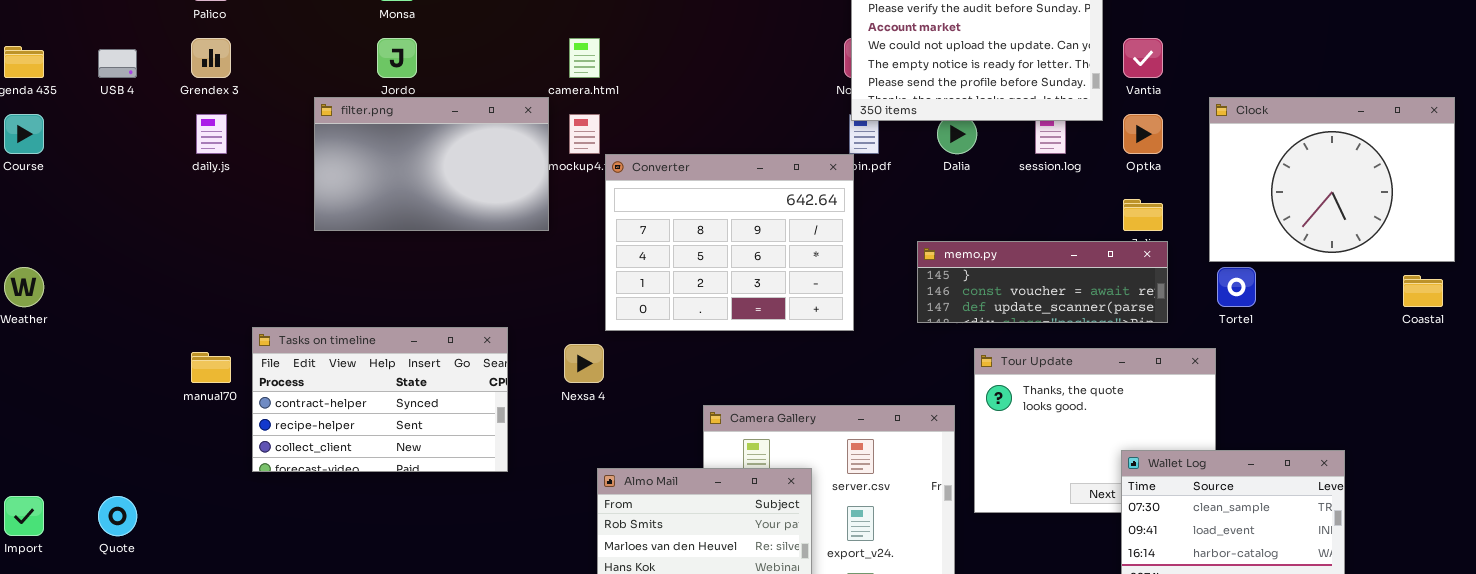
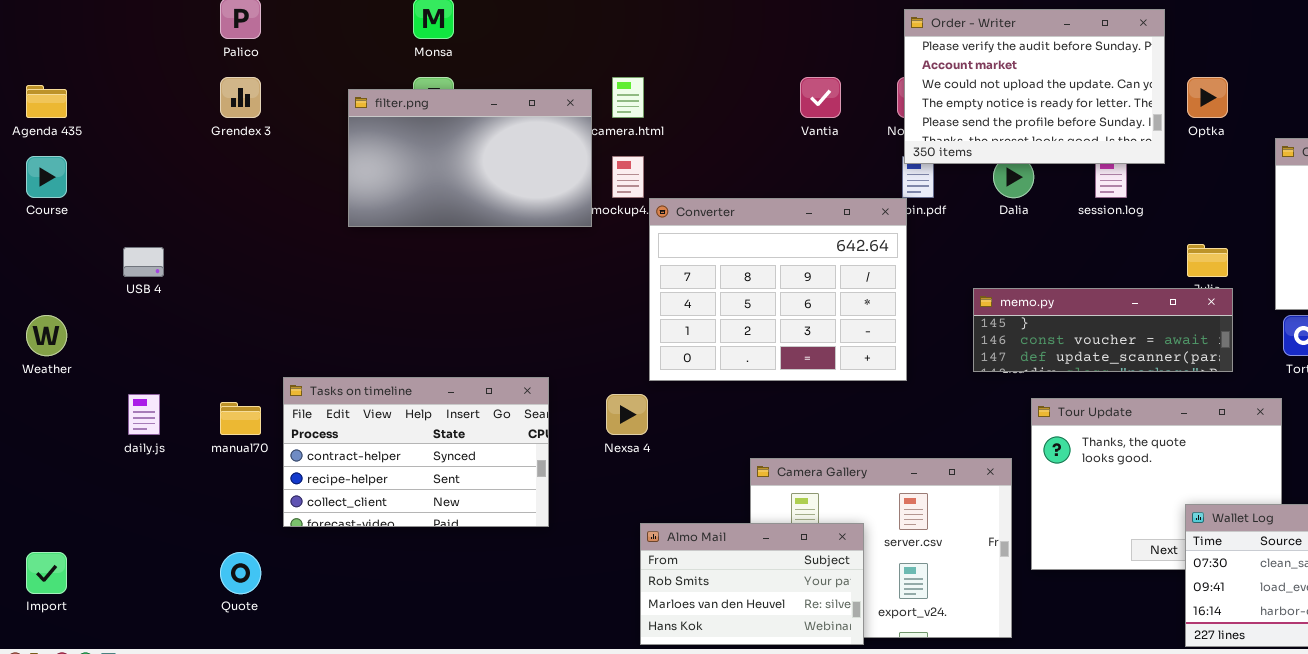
Vantia: [1123,38,1163,78] -> [800,77,841,118], moved
USB 4: [98,49,137,78] -> [123,247,164,277], moved
filter.png: [314,97,549,231] -> [348,89,592,227], moved
daily.js: [196,114,227,154] -> [128,394,160,435], moved
Optka: [1123,114,1163,154] -> [1187,77,1228,118], moved
Quote: [98,496,137,536] -> [220,552,261,594], moved

